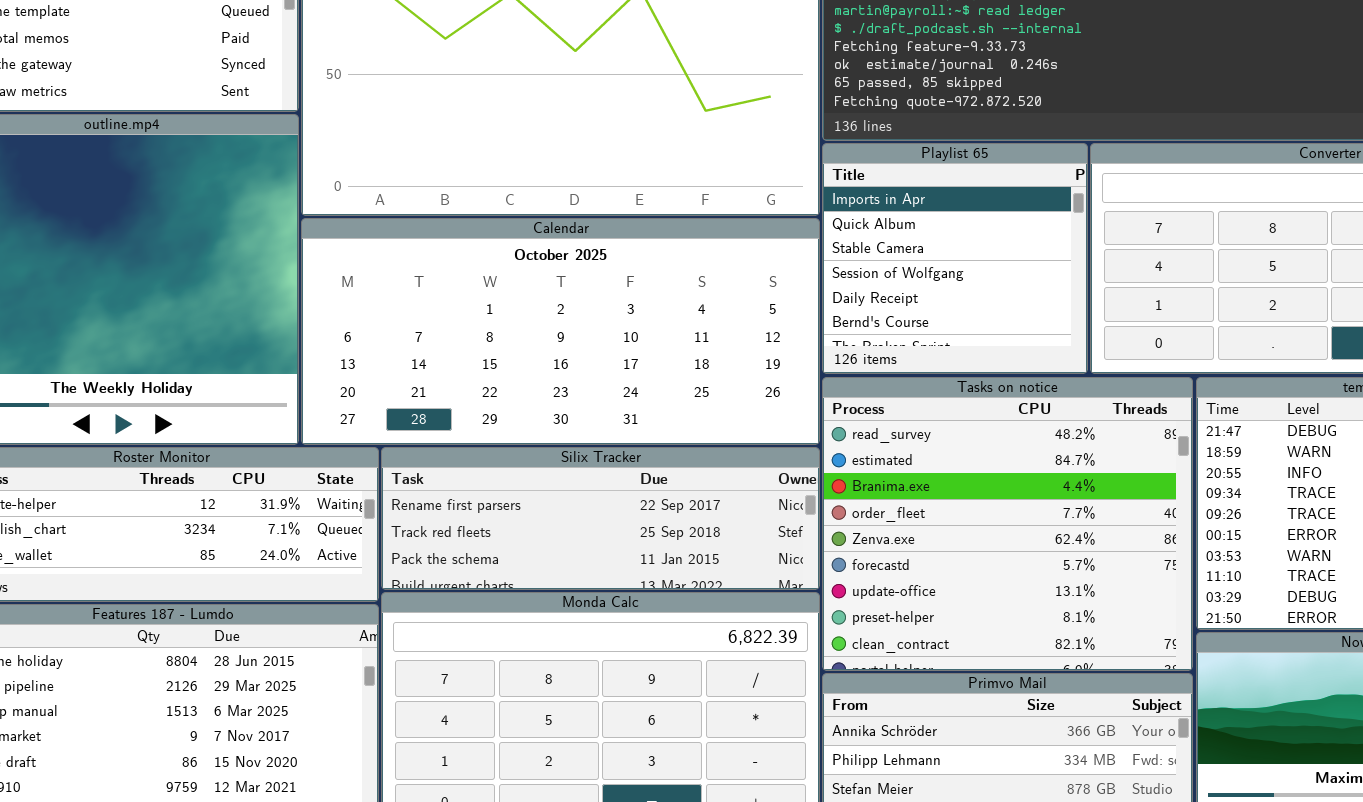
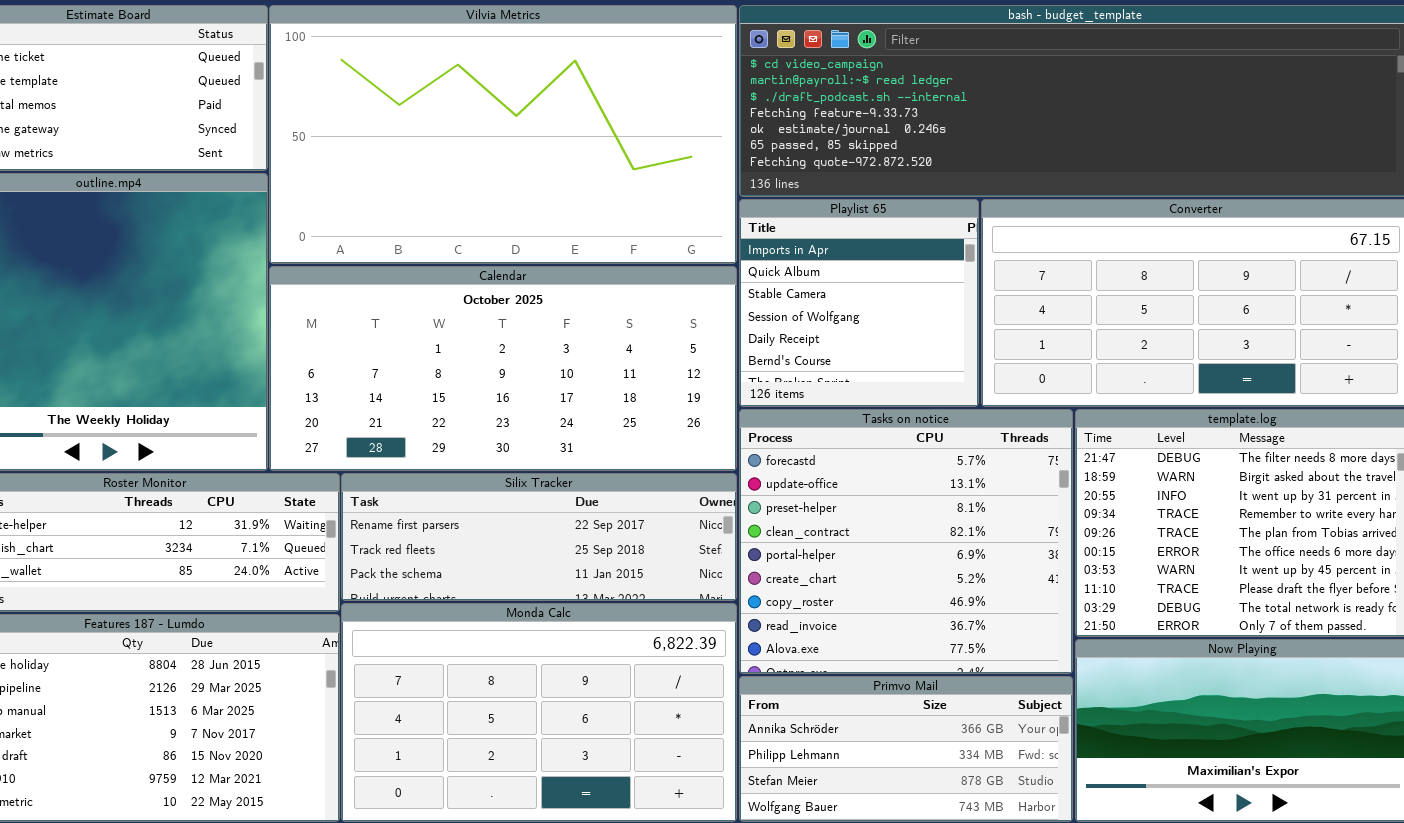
Tasks on notice: [822,377,1193,671] -> [739,409,1073,674], scrolled down 5 rows

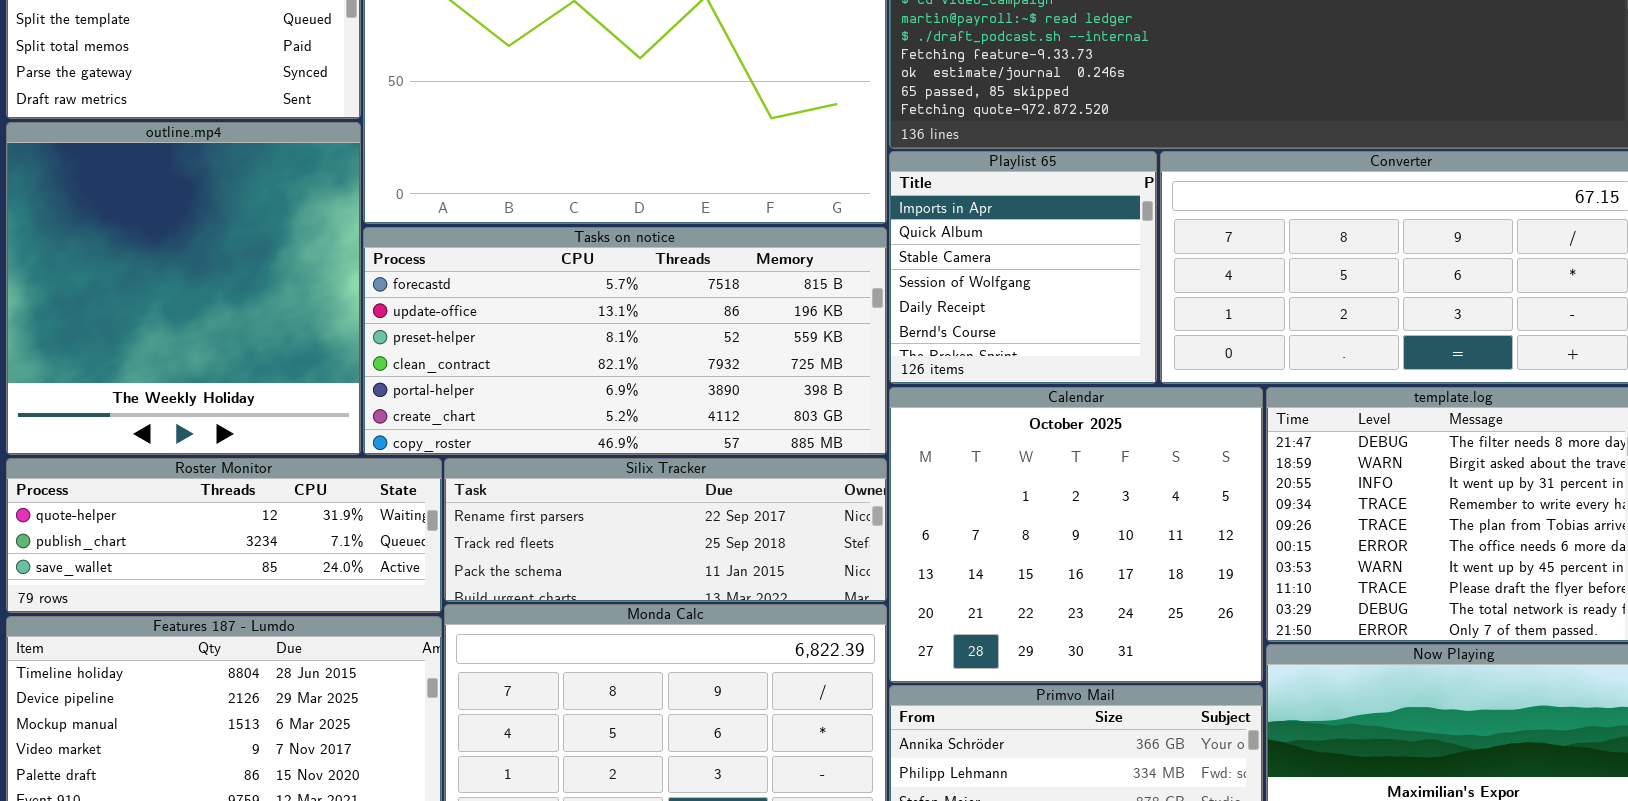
Calendar: [269,266,737,471] -> [889,387,1263,683], moved, resized
Tasks on notice: [739,409,1073,674] -> [363,227,887,455], moved, resized

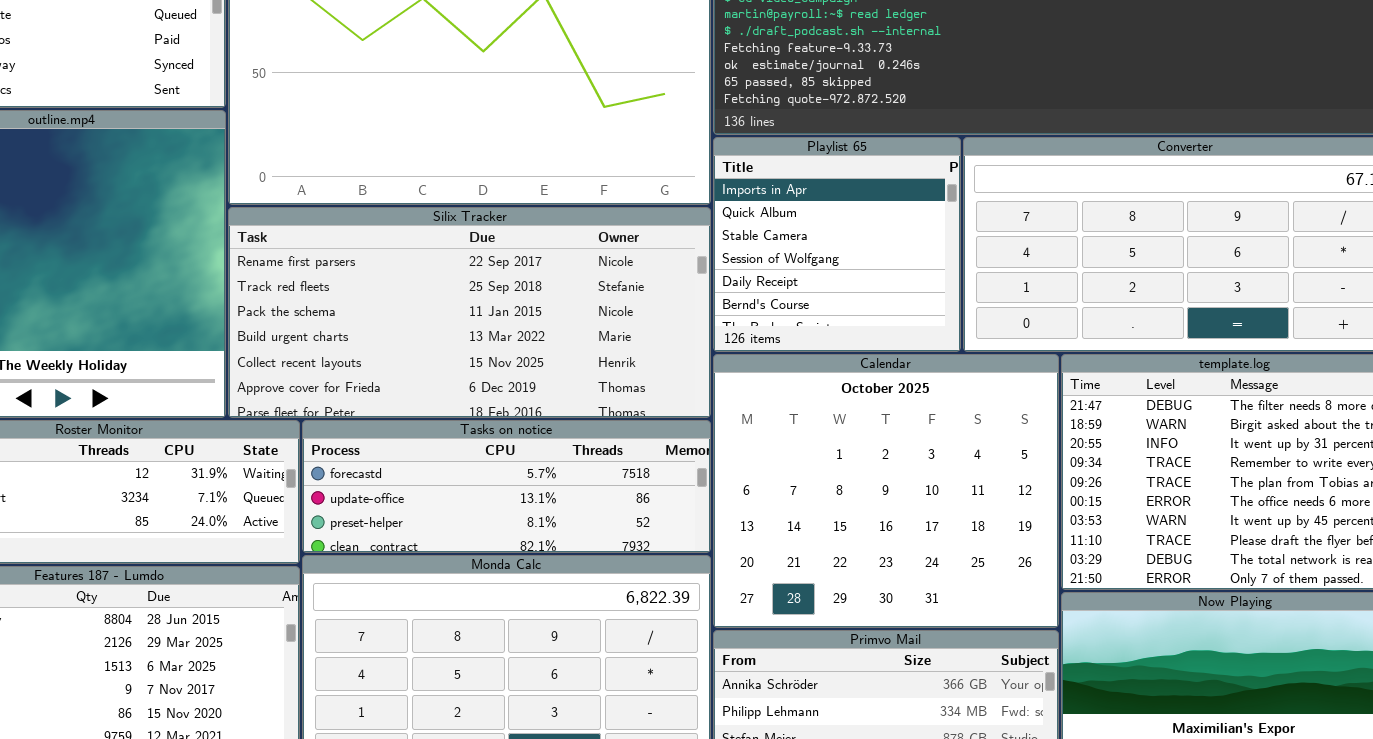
Tasks on notice: [363,227,887,455] -> [302,420,711,553], moved, resized
Silix Tracker: [444,458,887,602] -> [228,207,711,418], moved, resized

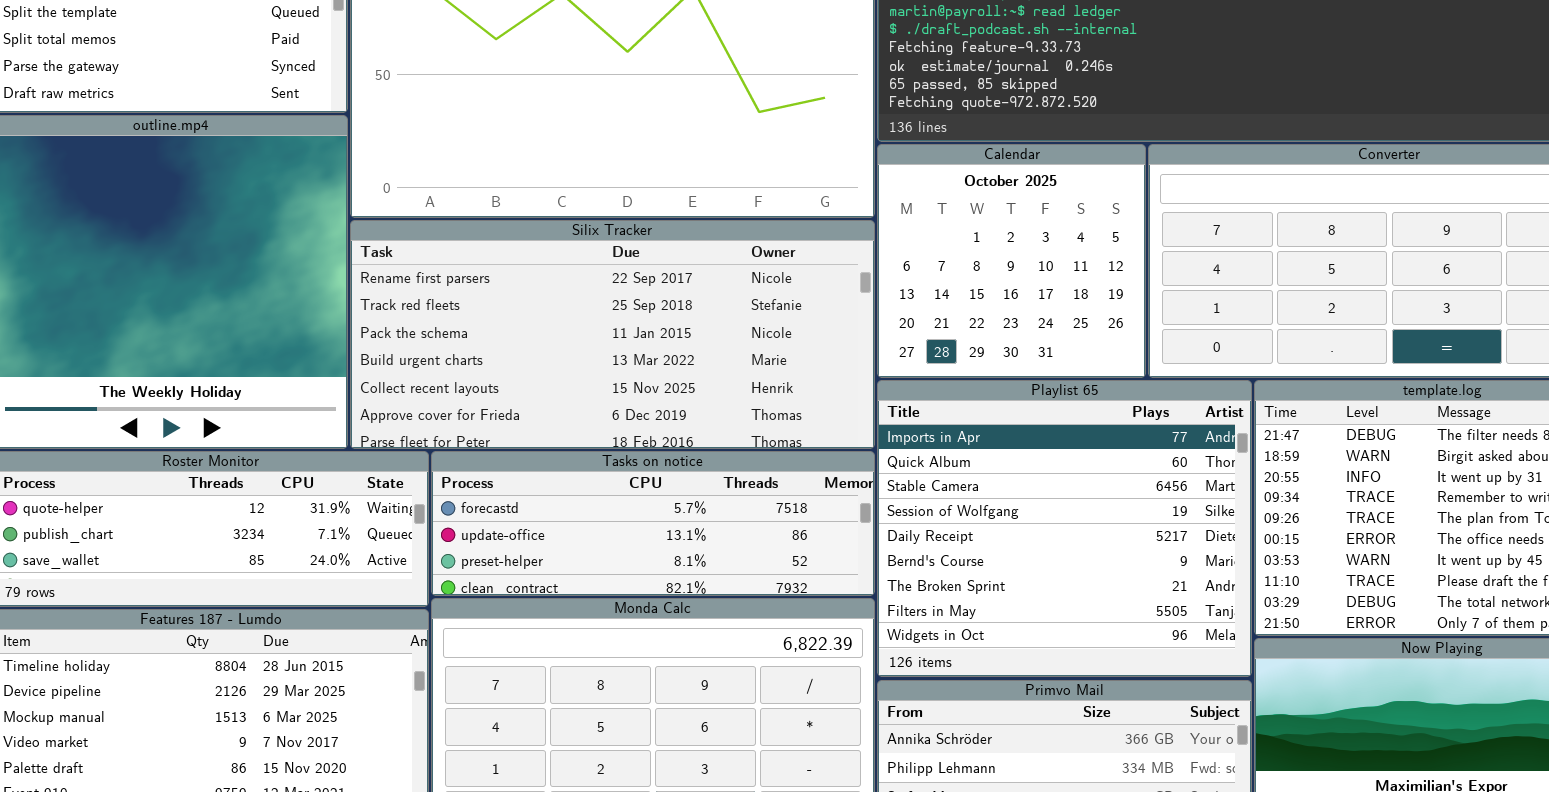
Playlist 65: [713,137,961,352] -> [877,380,1252,677], moved, resized
Calendar: [713,354,1059,628] -> [877,144,1146,378], moved, resized

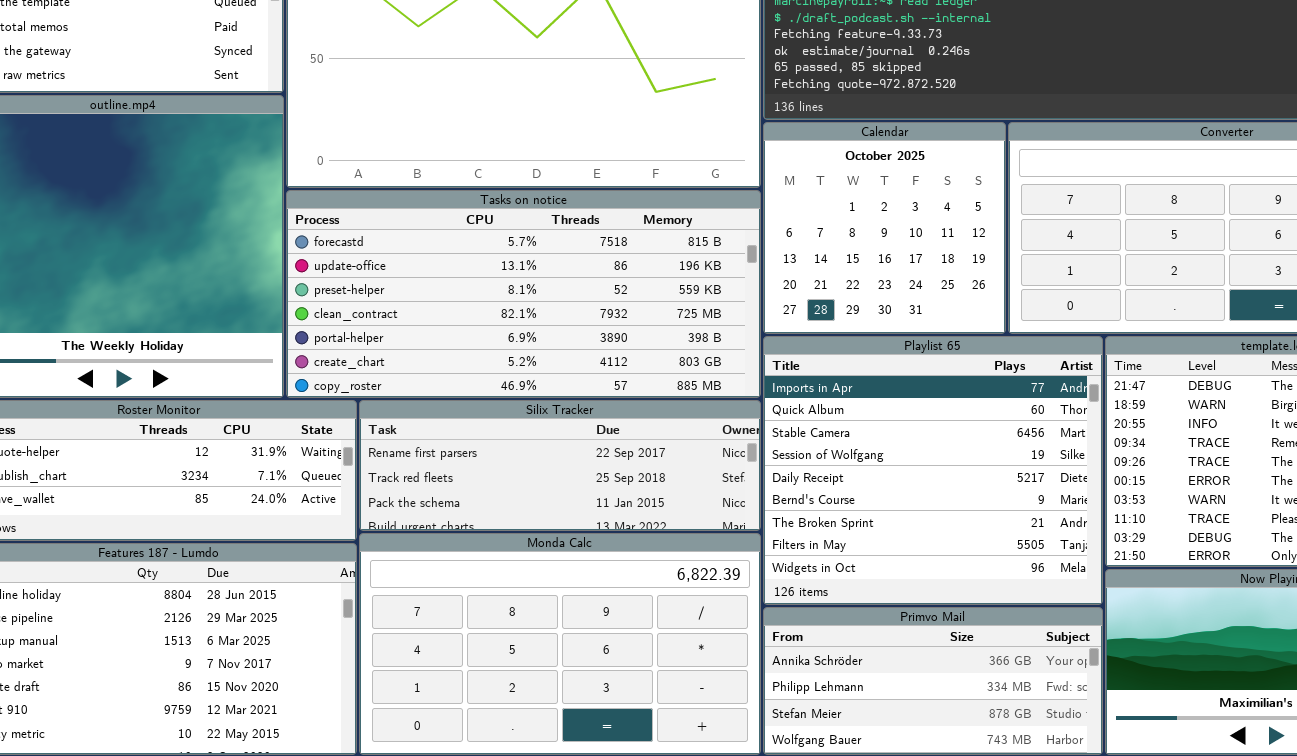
Silix Tracker: [350,220,875,449] -> [359,400,761,531], moved, resized
Tasks on notice: [431,451,875,596] -> [286,190,761,398], moved, resized

